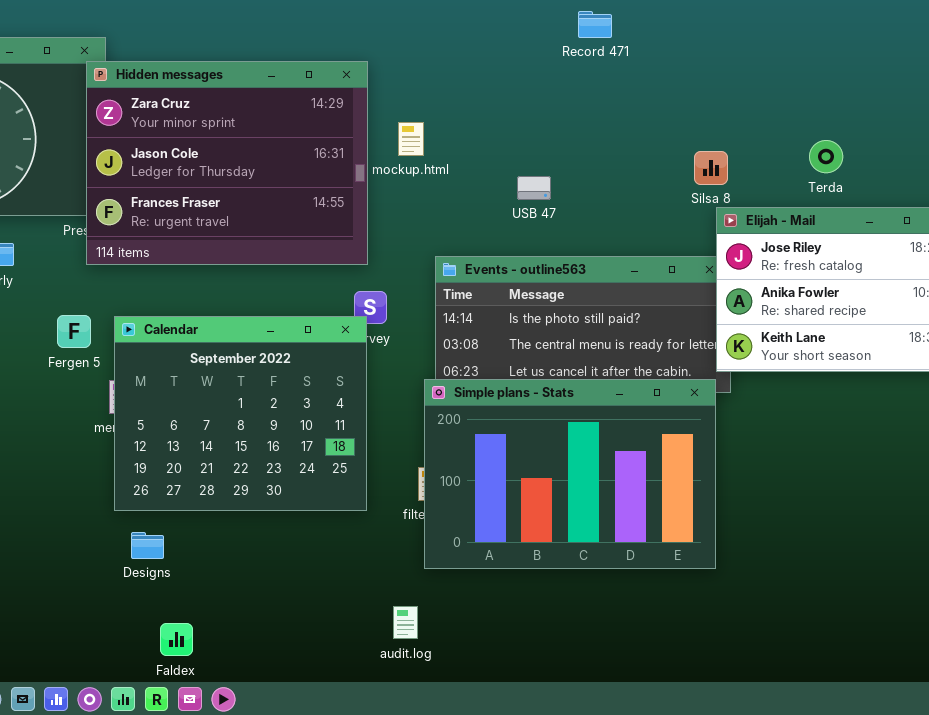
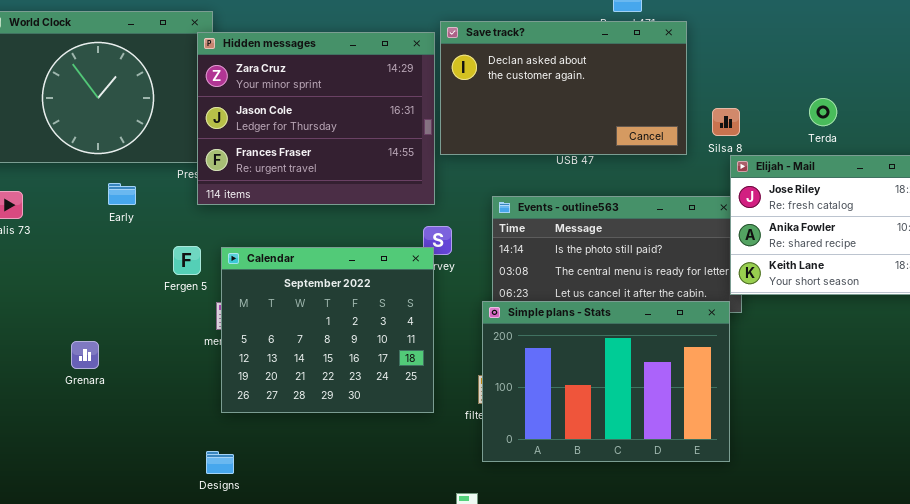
Save track?: none -> [440,21,687,155], opened
Designs: [131,532,164,559] -> [206,451,234,474], moved

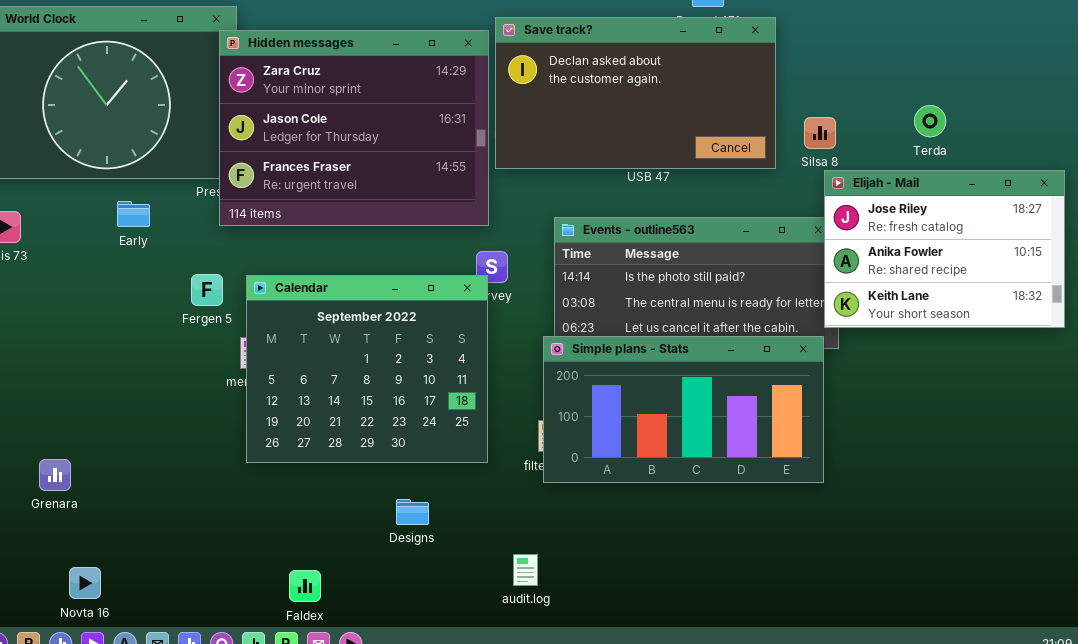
Simple plans - Stats: [482,301,730,462] -> [543,336,824,483], resized
Grenara: [71,341,99,369] -> [39,459,71,491], moved
Designs: [206,451,234,474] -> [396,499,429,525], moved

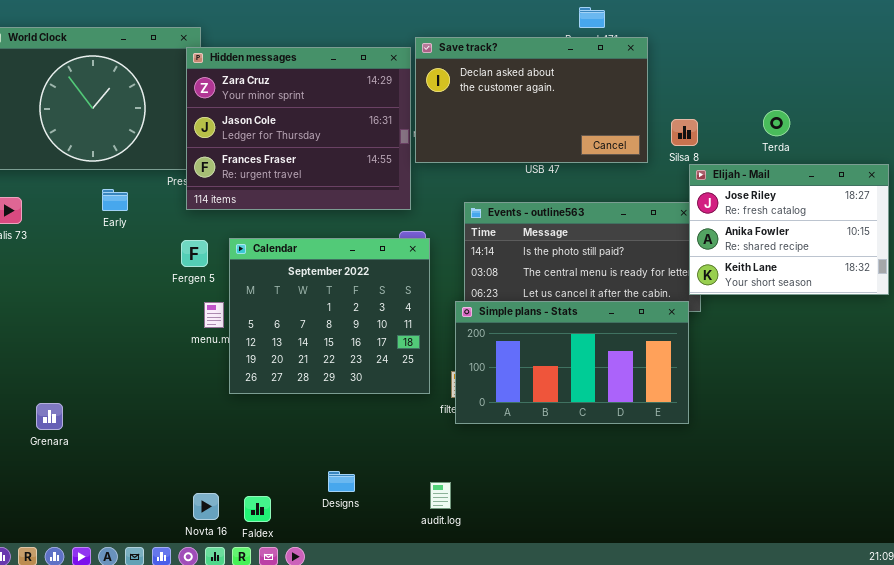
Fergen 5: [191,274,223,306] -> [181,240,208,267], moved
Calendar: [246,275,488,463] -> [229,238,430,394], moved
Designs: [396,499,429,525] -> [328,471,355,492], moved
Novta 16: [69,567,101,599] -> [193,493,219,520], moved

